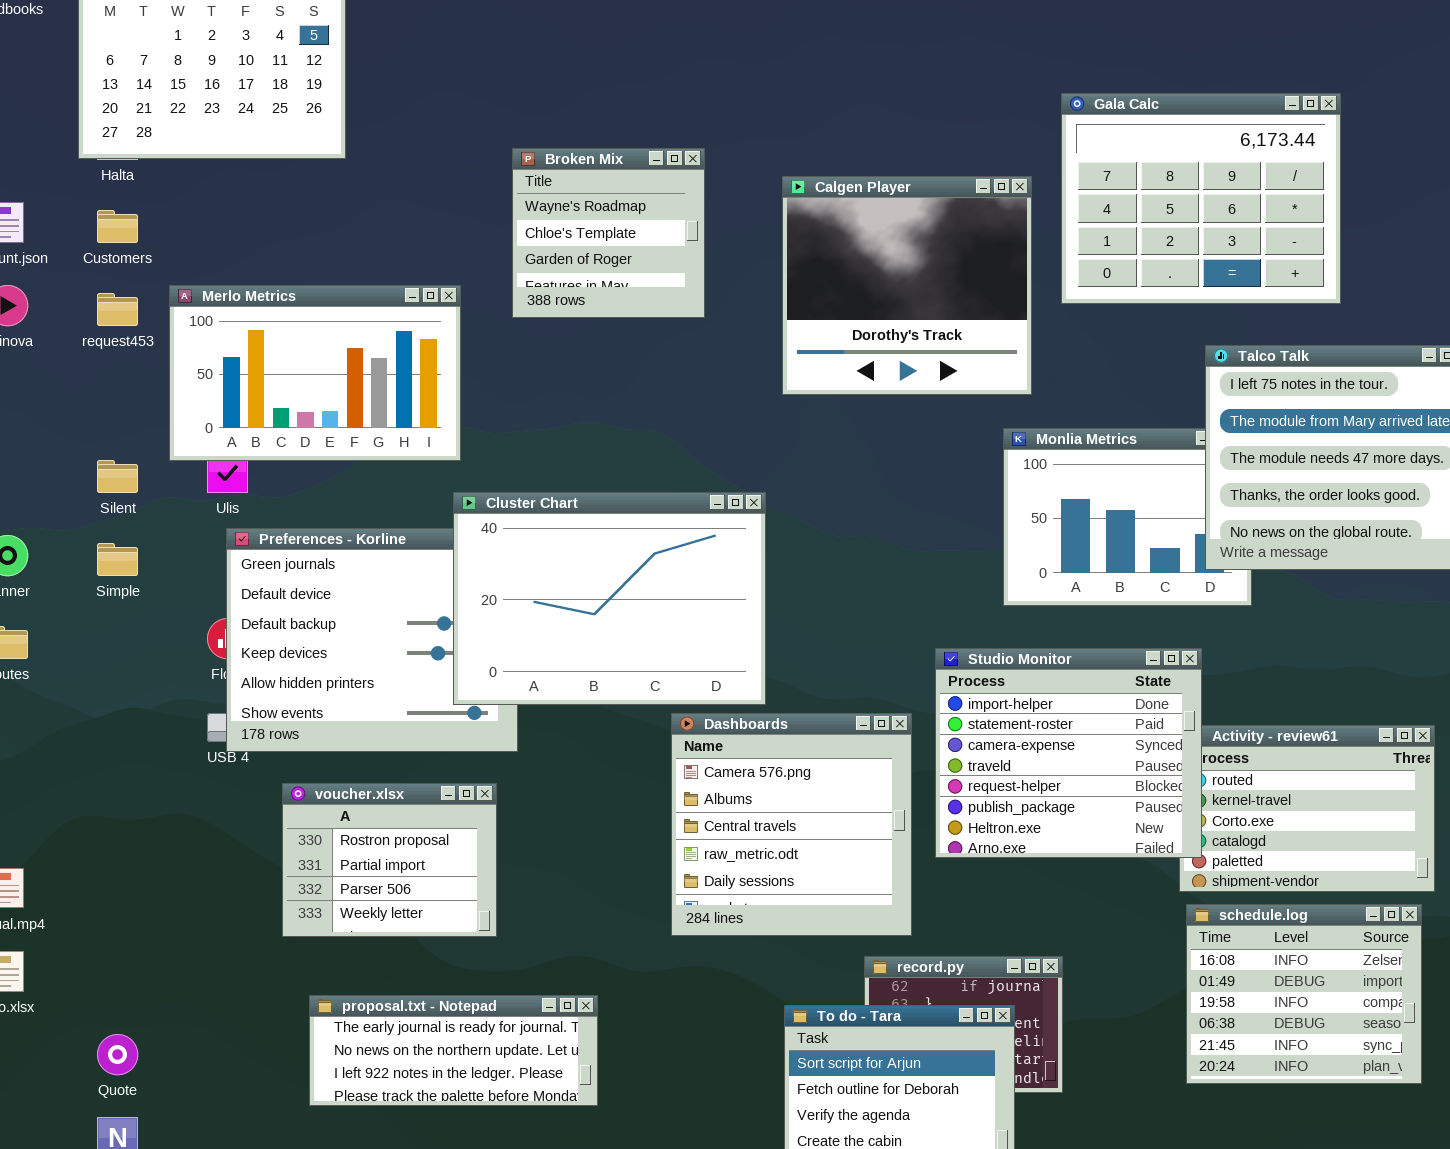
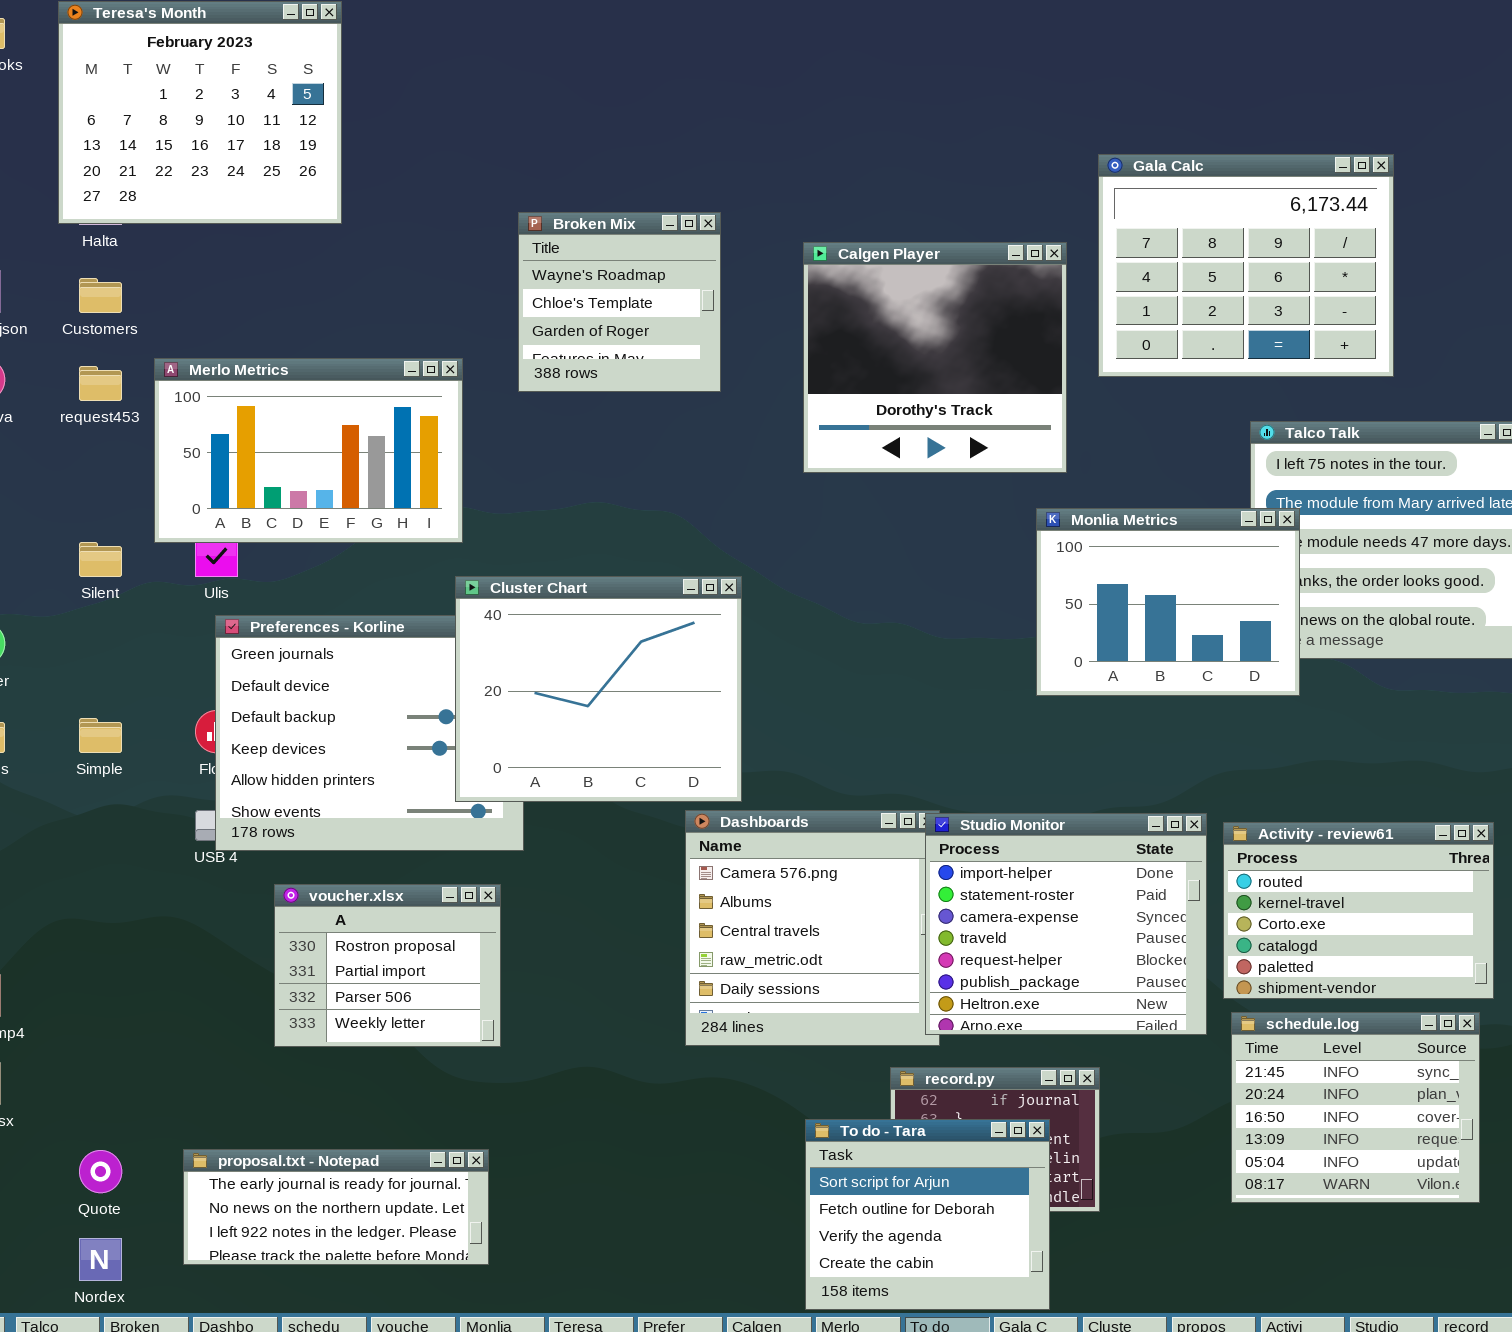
Monlia Metrics: [1003,428,1252,606] -> [1036,508,1300,696], raised
Cluster Chart: [453,492,766,705] -> [455,576,742,802], resized
Simple: [97,543,138,576] -> [79,718,122,753], moved
Studio Monitor: [935,648,1202,858] -> [925,813,1207,1035], moved
schedule.log: [1186,904,1422,1084] -> [1231,1012,1480,1203], scrolled down 4 rows
proposal.txt - Notepad: [309,995,598,1106] -> [183,1149,489,1265], moved

